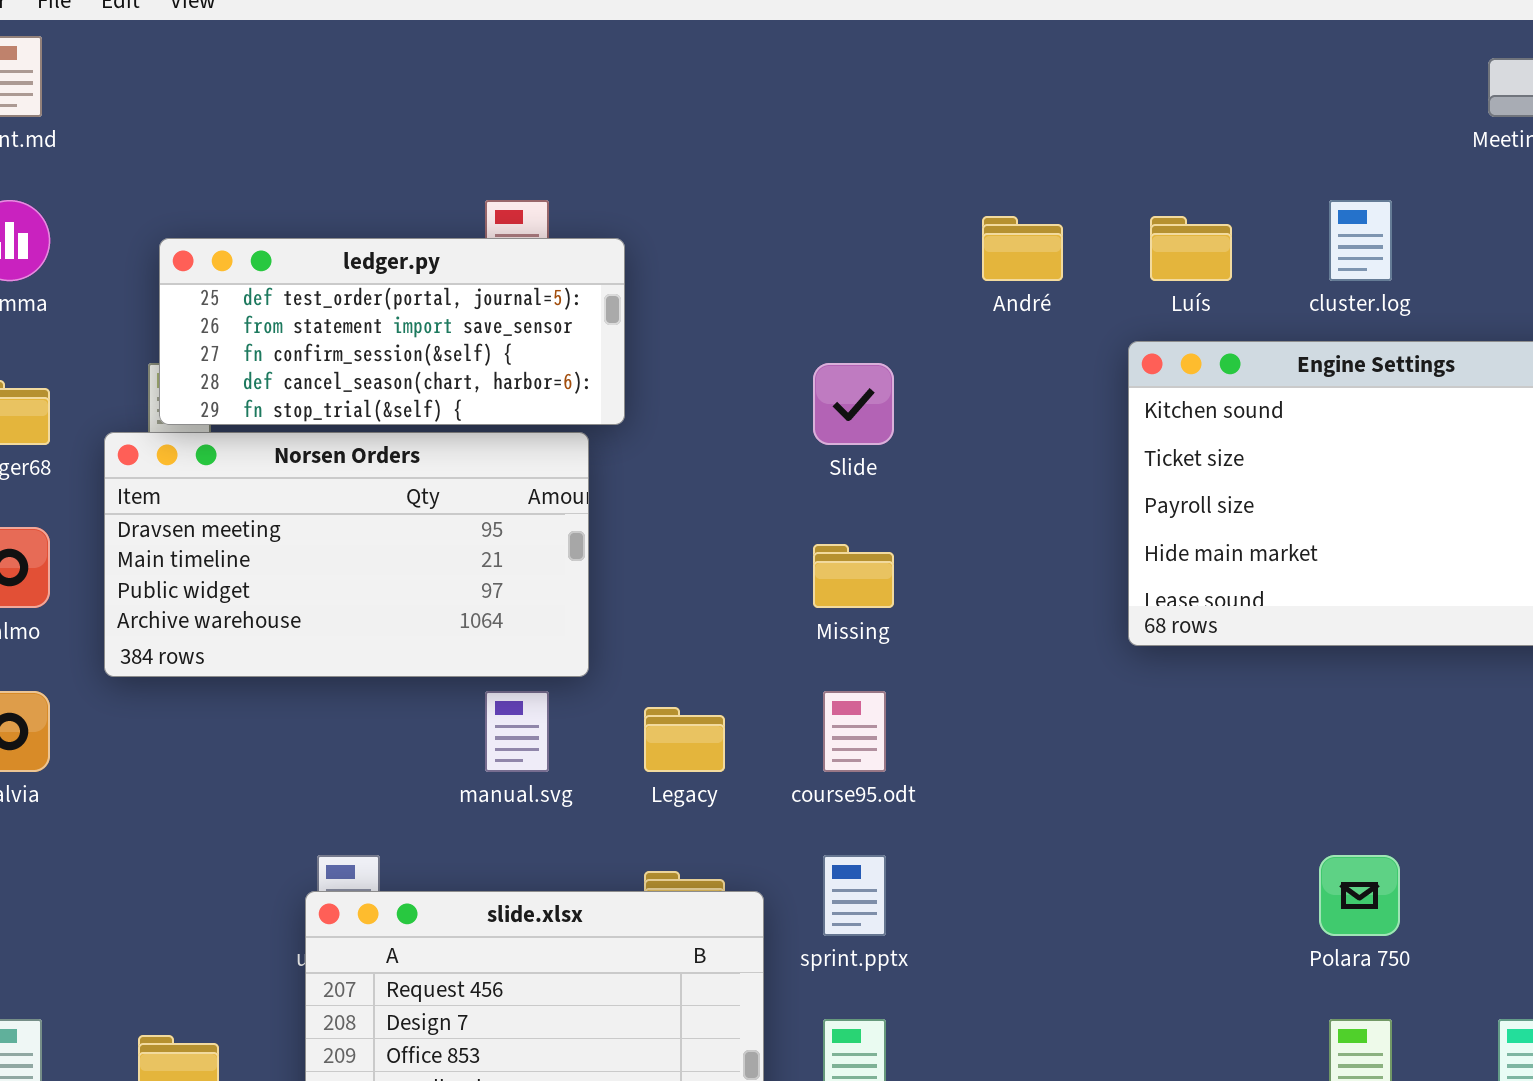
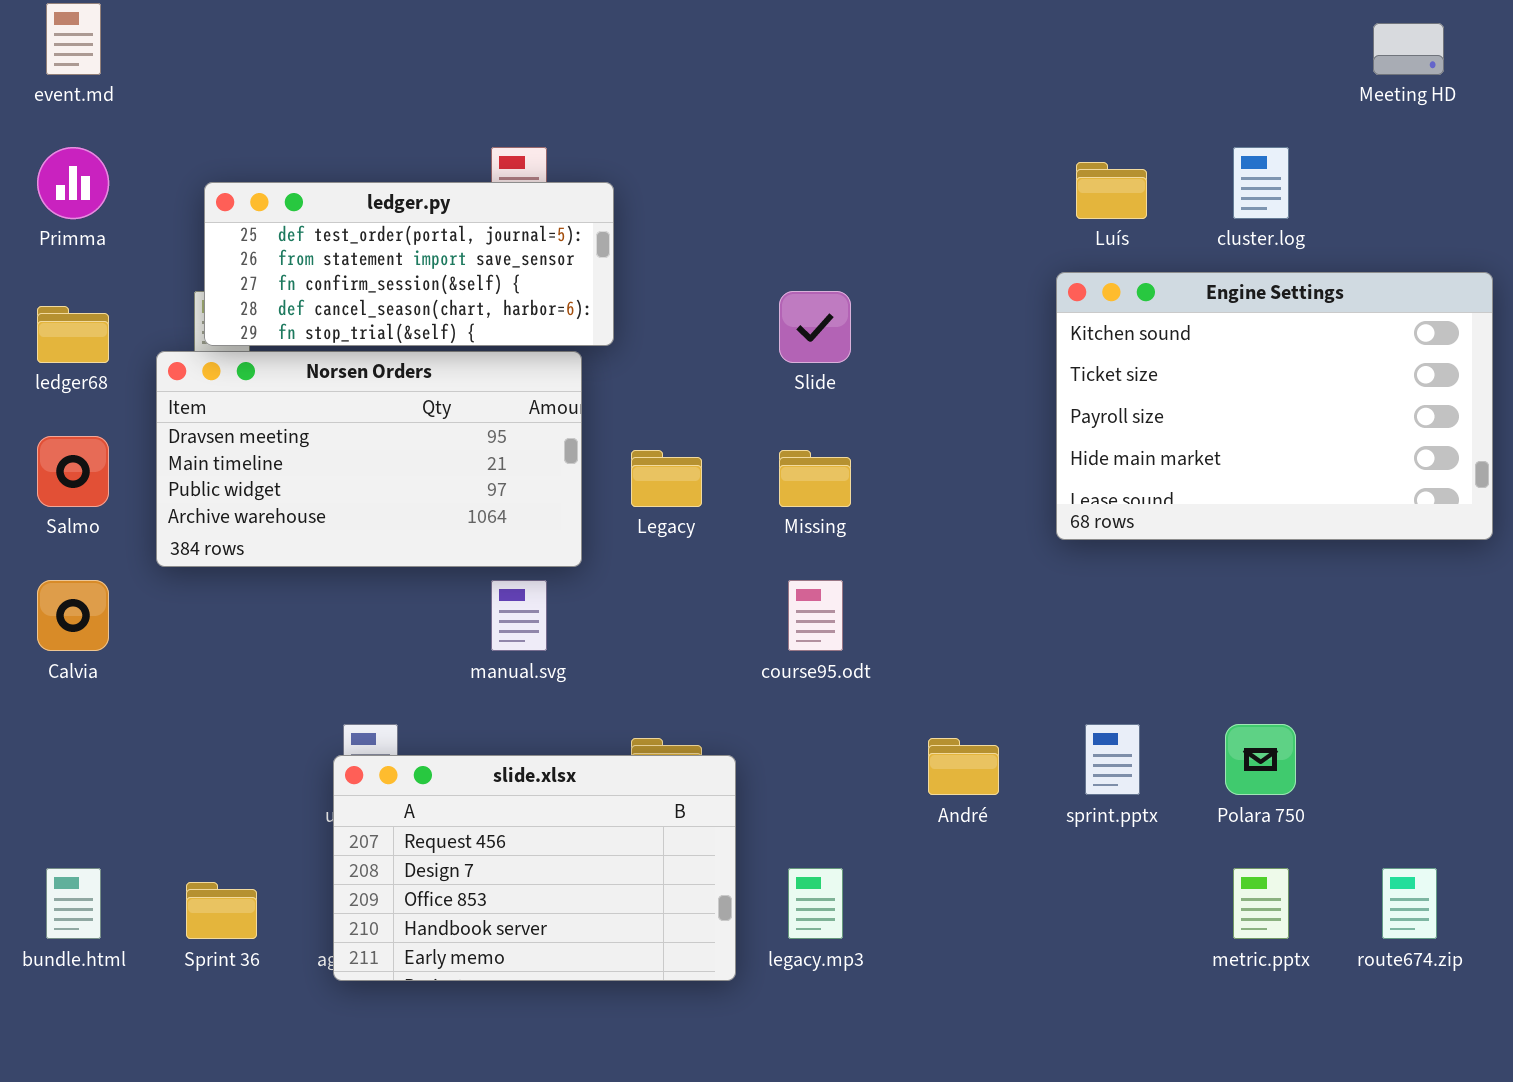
André: [982,216,1063,281] -> [928,738,999,795], moved
Legacy: [644,707,725,772] -> [631,450,702,507], moved
sprint.pptx: [823,855,886,936] -> [1085,724,1140,795], moved

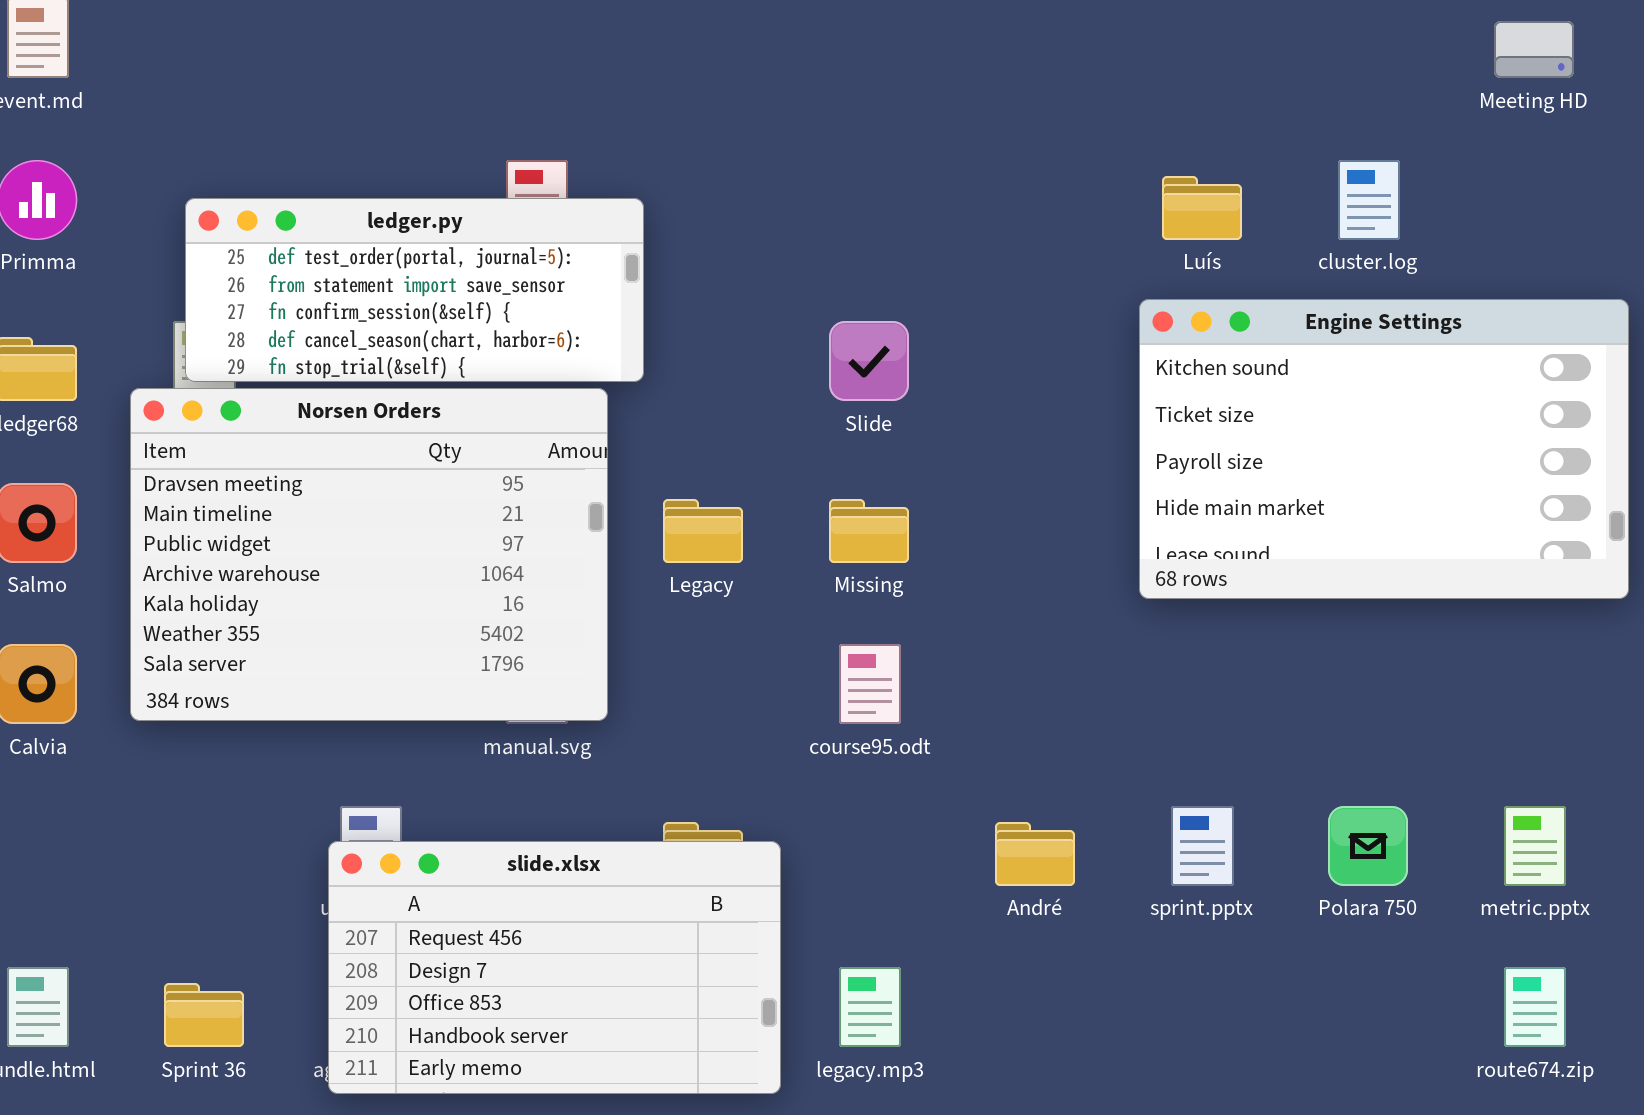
Norsen Orders: [156,351,582,567] -> [130,388,608,721], resized
metric.pptx: [1233,868,1289,939] -> [1504,806,1566,886], moved

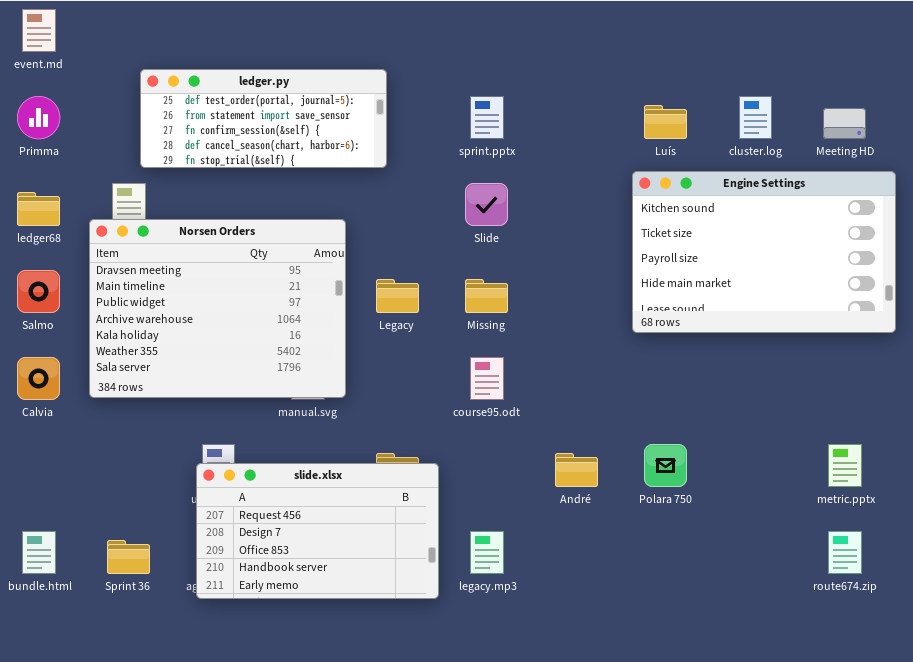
Meeting HD: [1494,21,1574,78] -> [823,108,866,139], moved
ledger.py: [185,198,644,382] -> [140,69,387,168], moved
sprint.pptx: [1171,806,1234,886] -> [470,96,504,139], moved
Polara 750: [1328,806,1408,886] -> [644,444,687,487], moved

